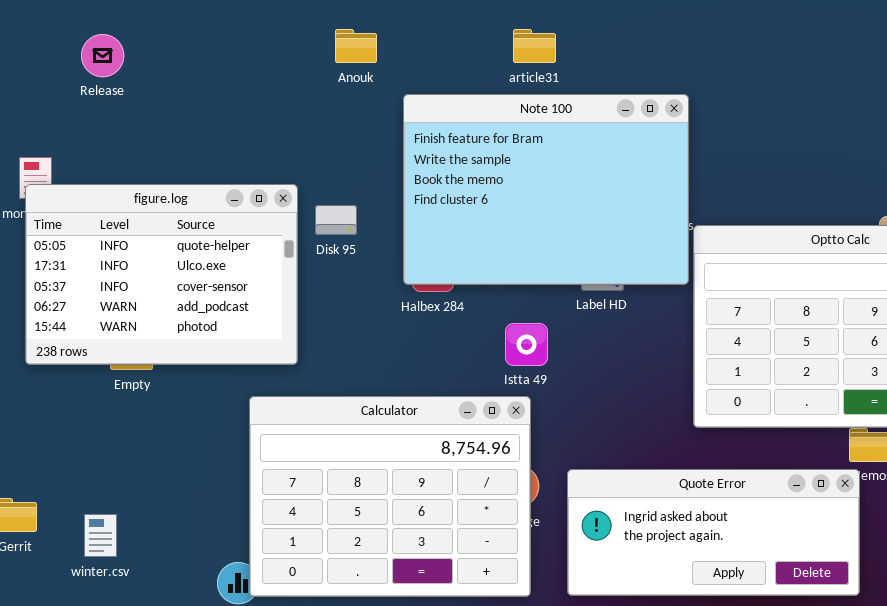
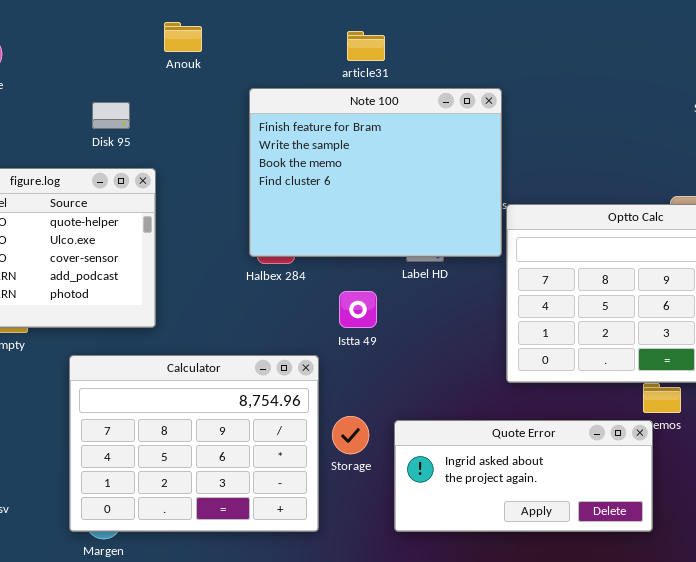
Anouk: [335,29,377,63] -> [164,22,202,52], moved
Disk 95: [315,205,357,235] -> [92,102,130,129], moved
Calculator: [249,396,531,597] -> [69,355,319,532], moved

